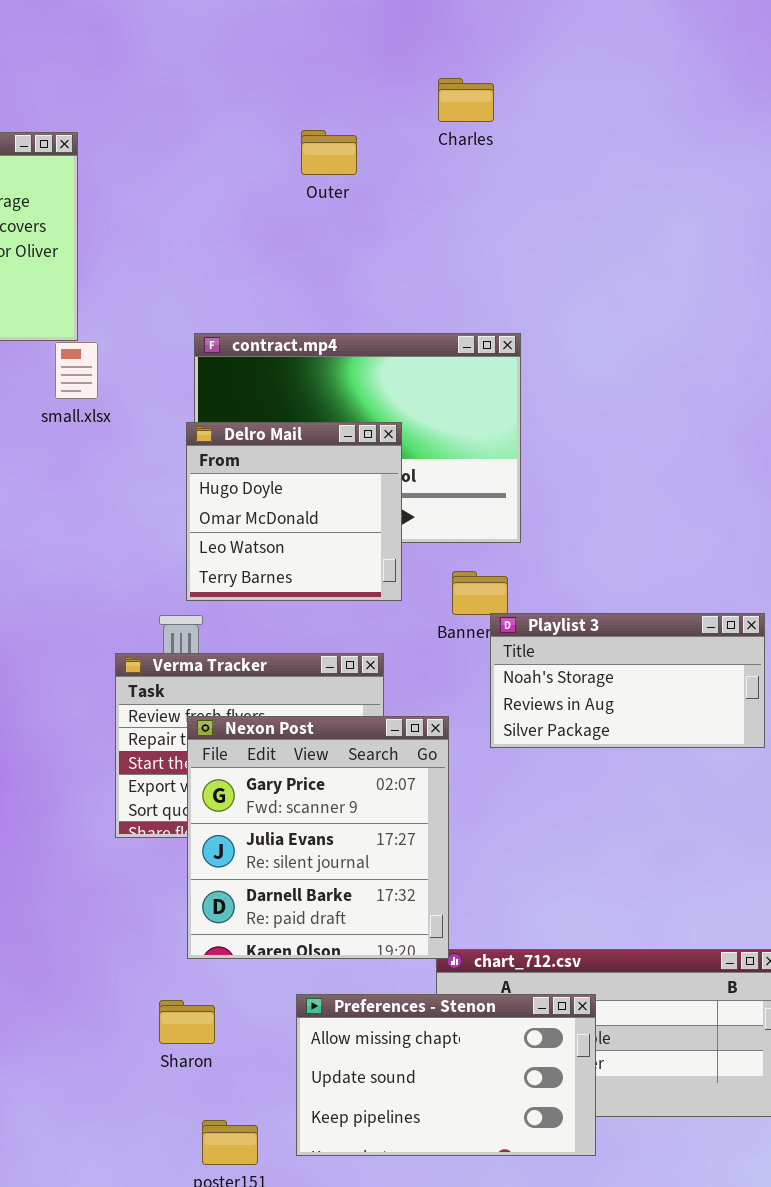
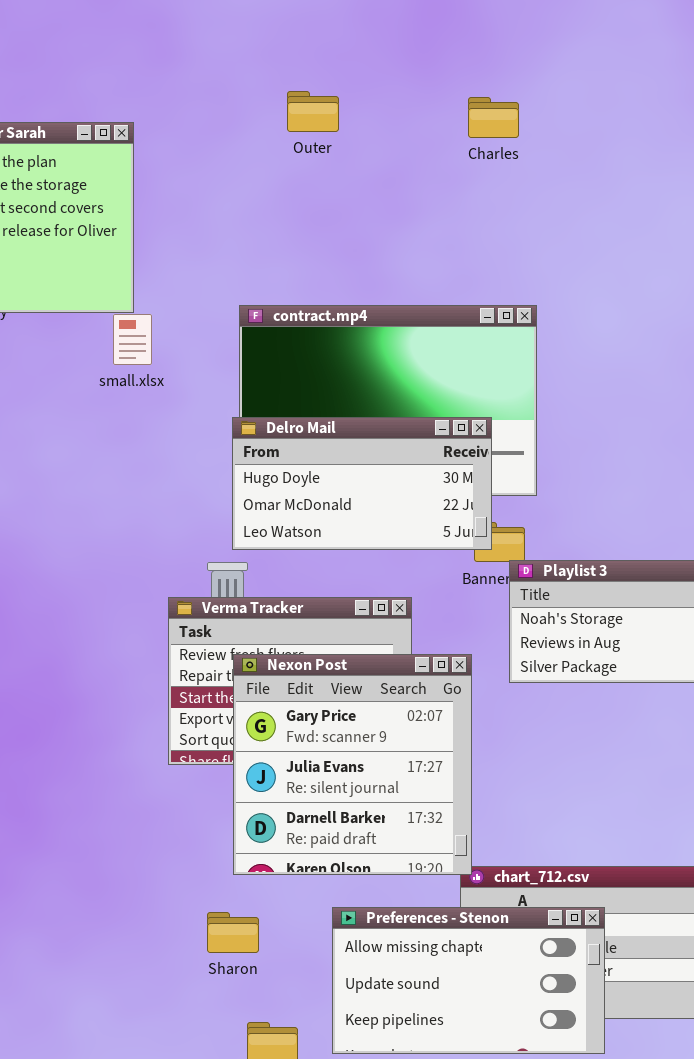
Charles: [438,78,494,122] -> [468,97,519,138], moved
Outer: [301,130,357,175] -> [287,91,339,132], moved
Delro Mail: [186,422,402,601] -> [232,417,492,550], resized

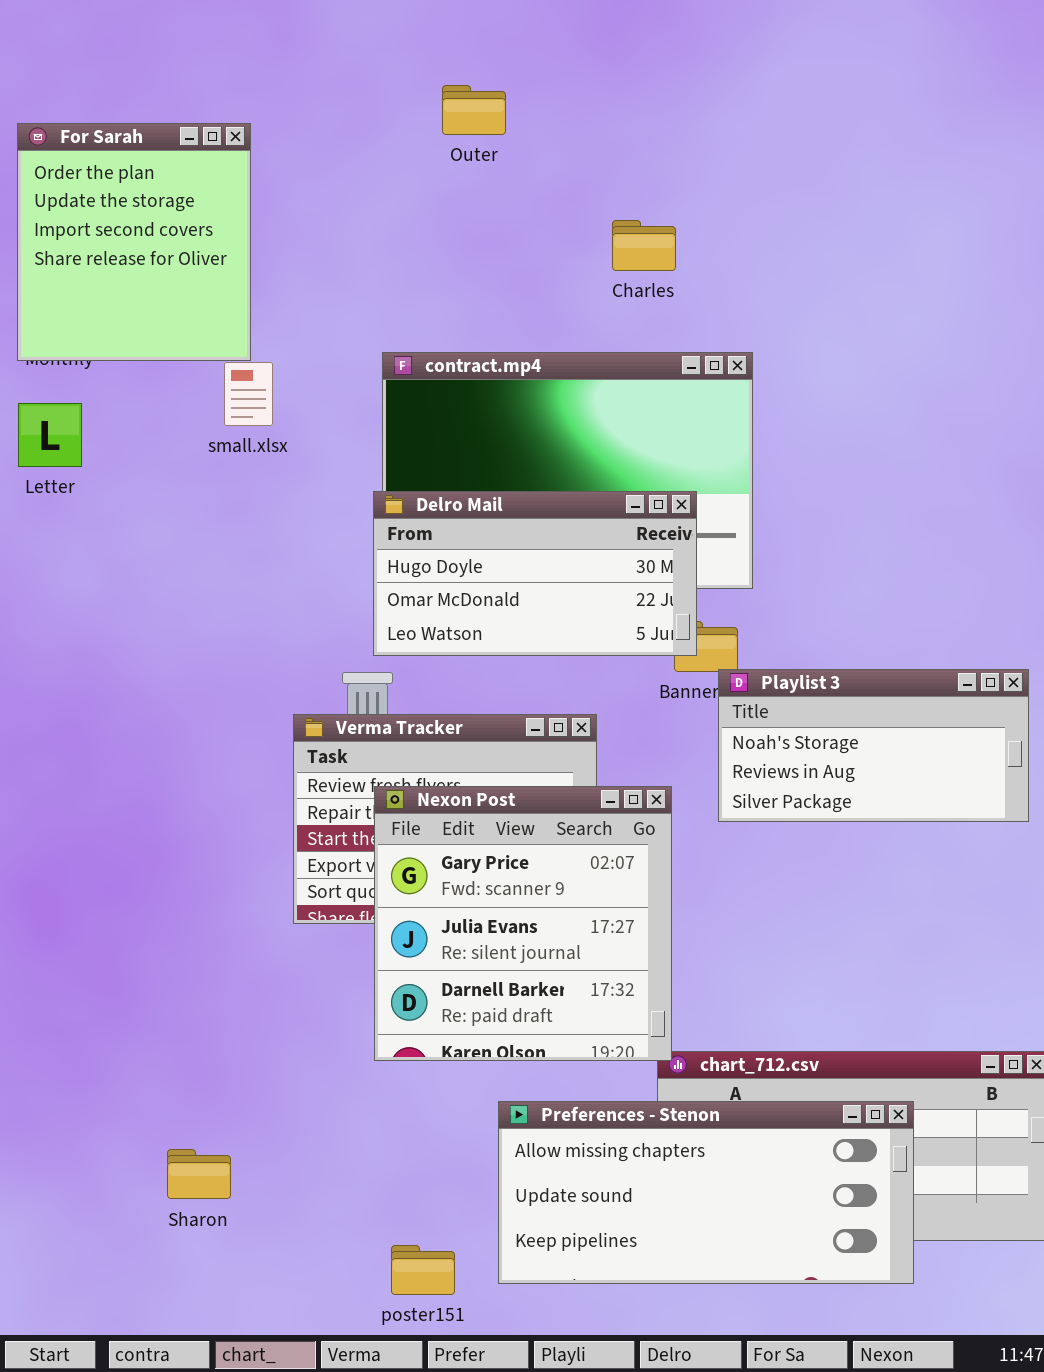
Charles: [468,97,519,138] -> [612,220,676,271], moved
Preferences - Stenon: [332,907,605,1054] -> [498,1101,914,1284], resized
Sharon: [207,912,259,953] -> [167,1149,231,1199], moved

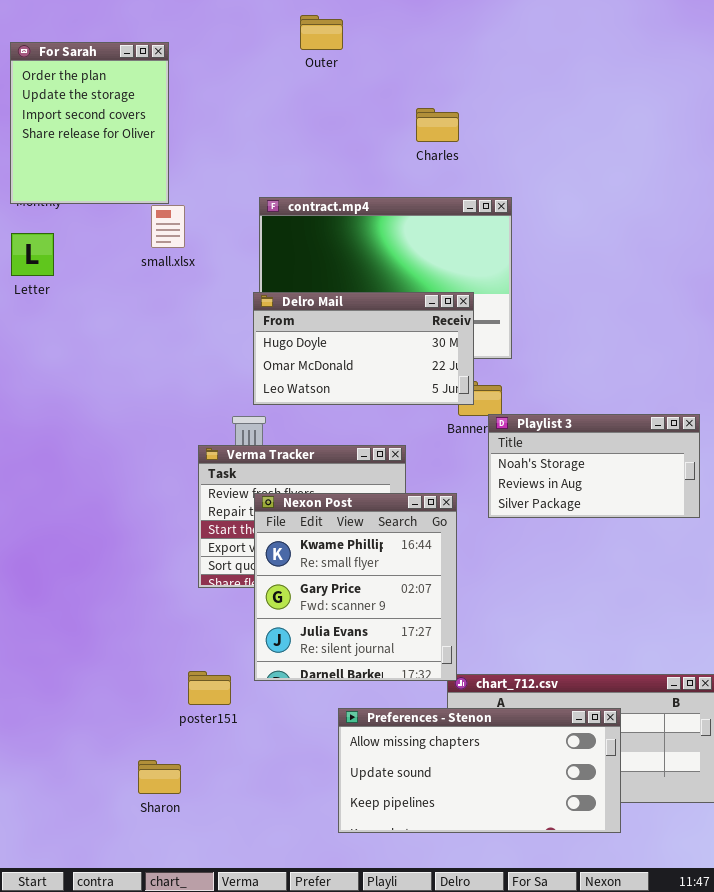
Nexon Post: [374,786,672,1061] -> [254,493,457,681], scrolled up 1 row
Sharon: [167,1149,231,1199] -> [138,760,181,794], moved
poster151: [391,1245,455,1295] -> [188,671,231,705], moved

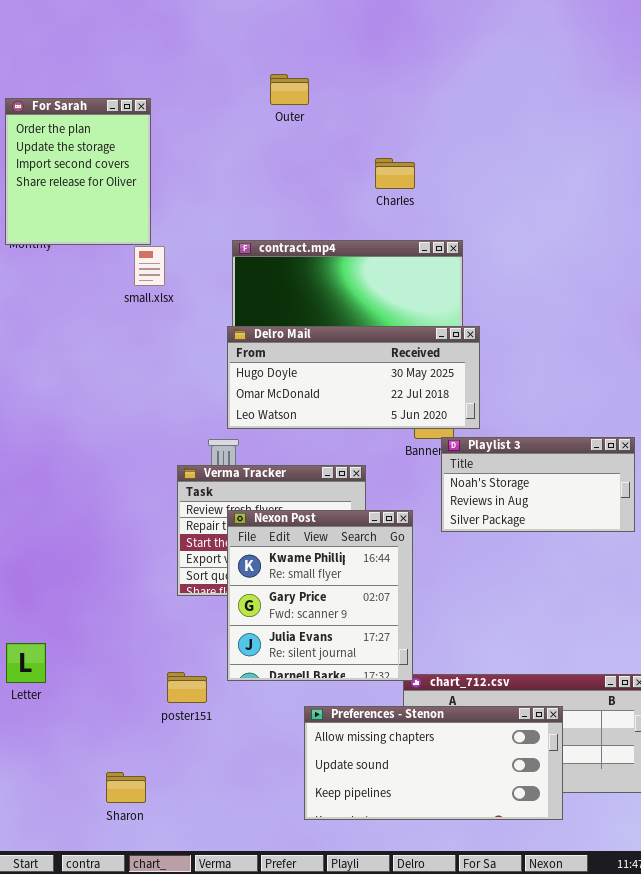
Letter: [11,233,54,276] -> [6,643,46,683], moved
Delro Mail: [253,292,474,405] -> [227,326,480,429], resized
Sharon: [138,760,181,794] -> [106,772,146,803], moved

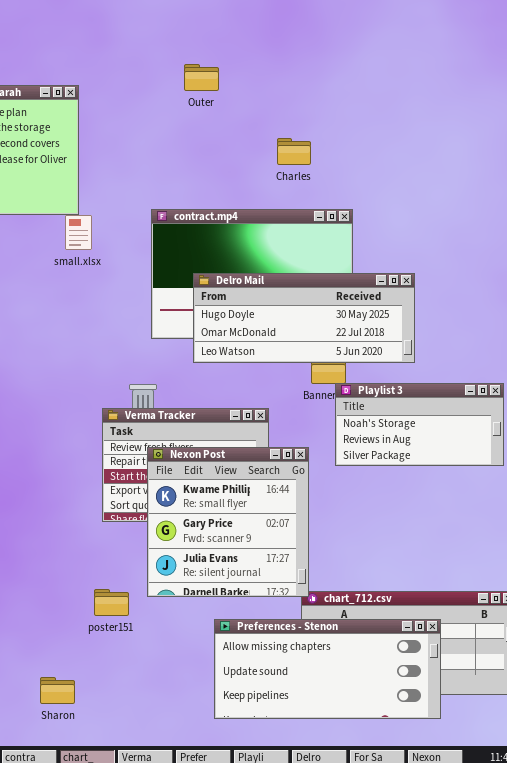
Delro Mail: [227,326,480,429] -> [193,273,415,363], moved

